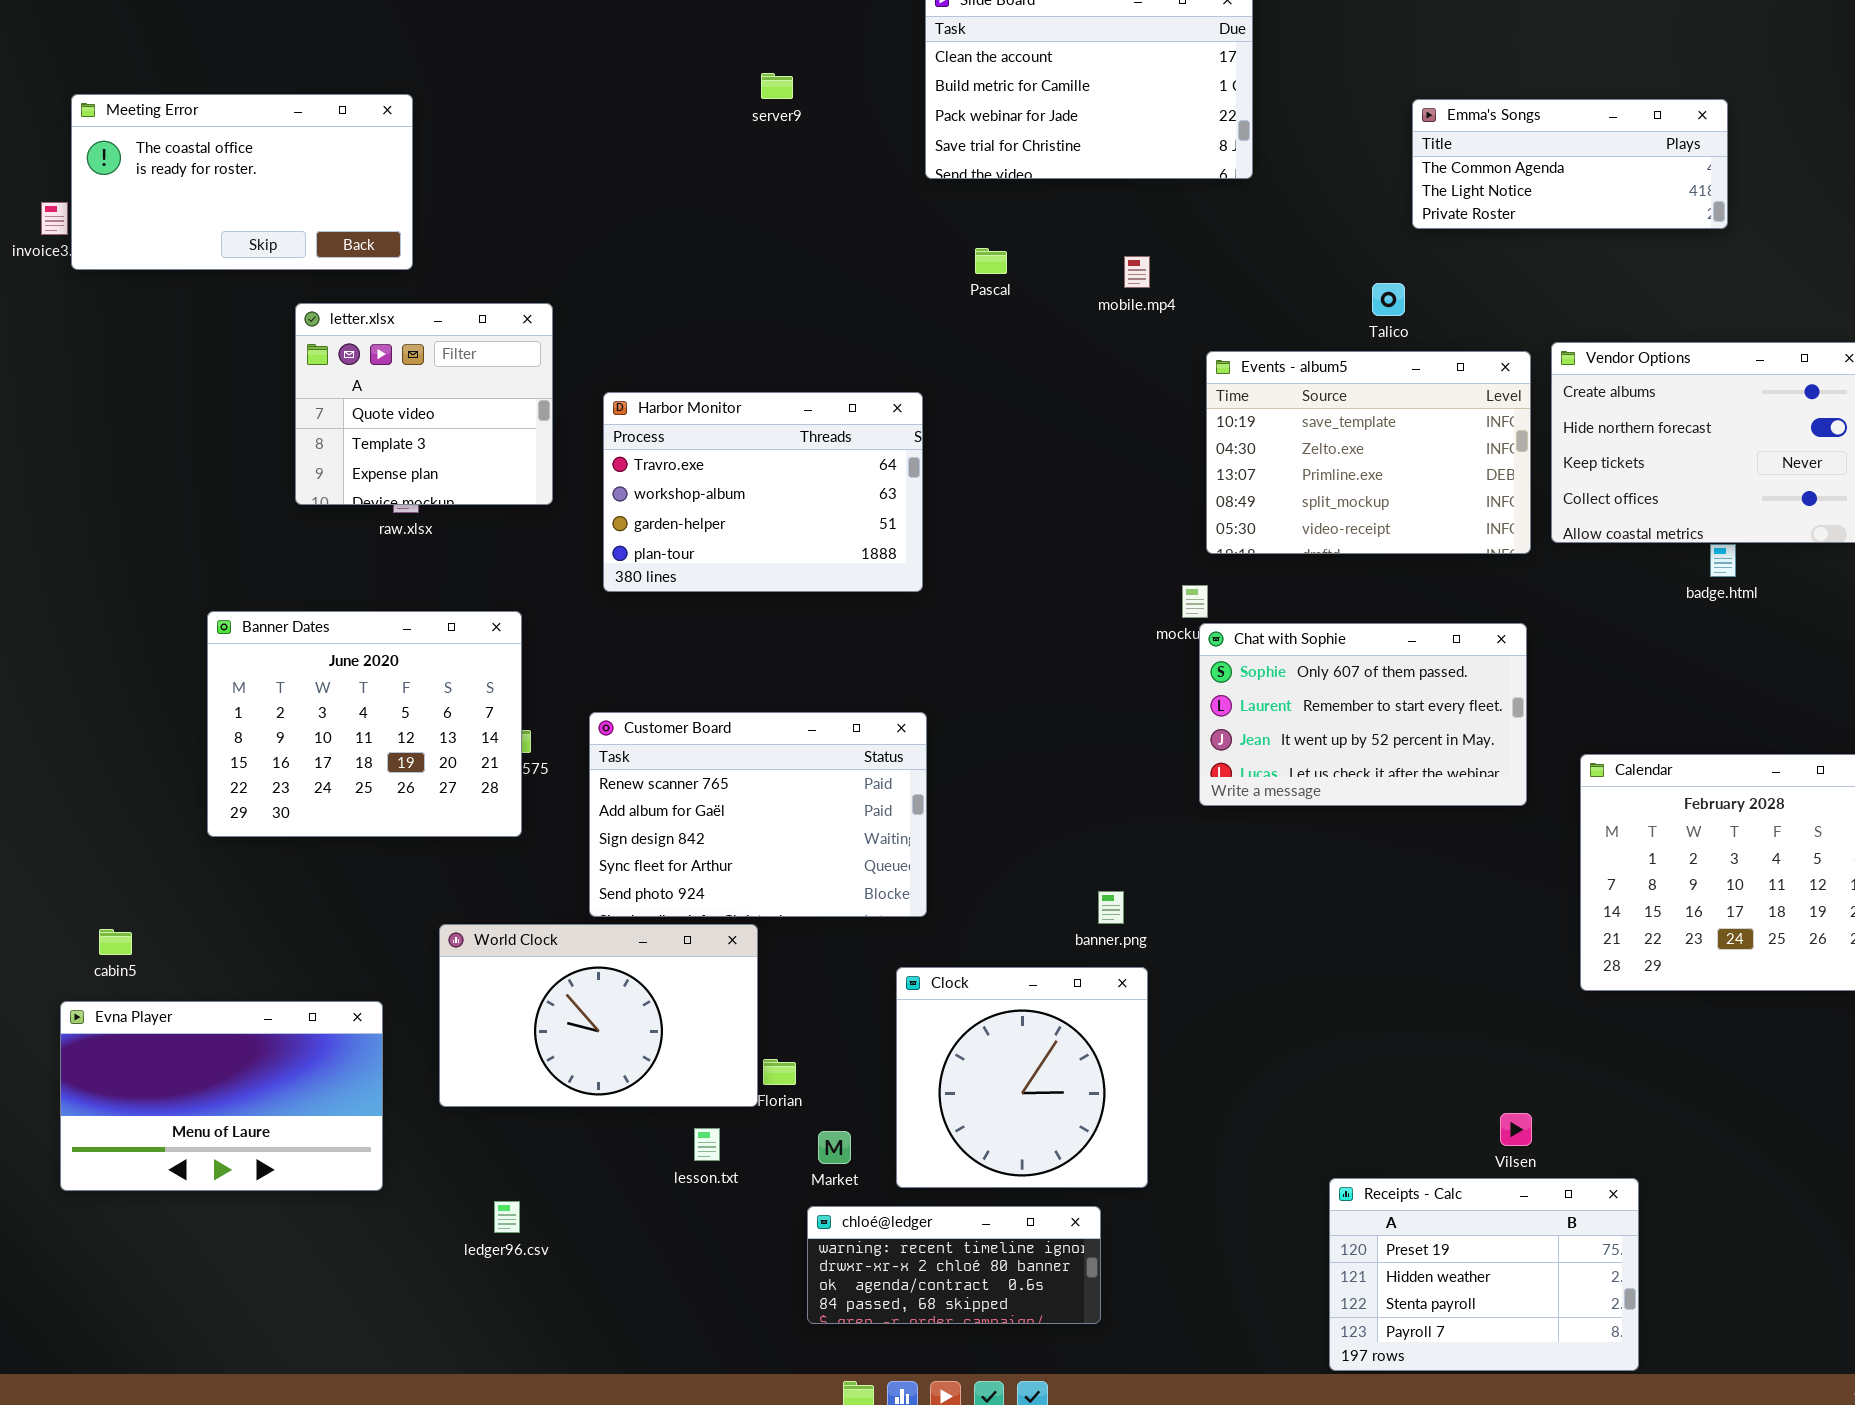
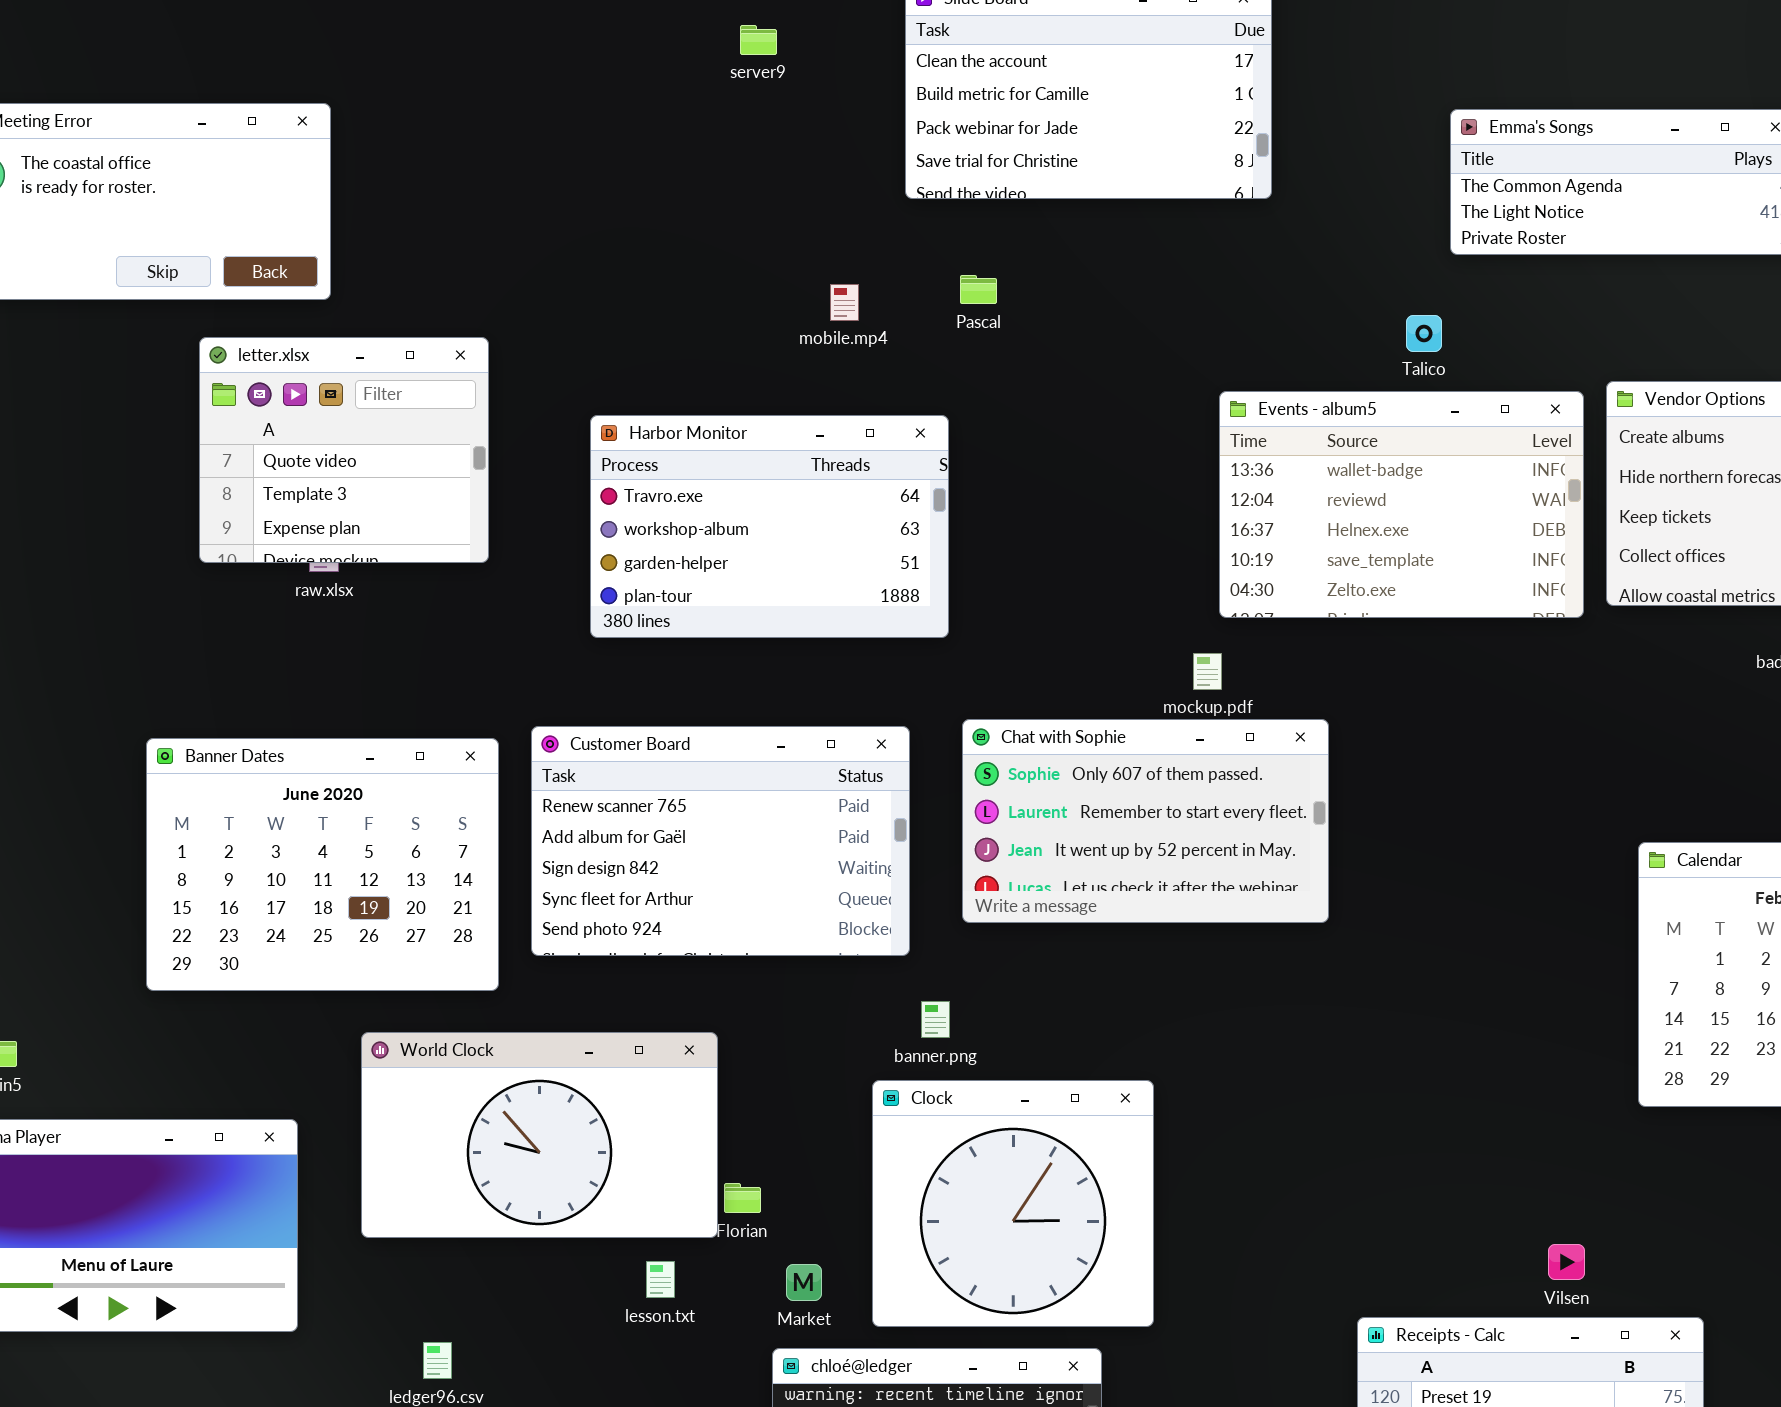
server9: [761,73,793,99] -> [740,25,777,55], moved
mobile.mp4: [1124,256,1150,288] -> [830,284,859,321], moved
Events - album5: [1206,351,1531,554] -> [1219,391,1584,618], scrolled up 3 rows
Harbor Monitor: [603,392,923,592] -> [590,415,949,638], moved
Banner Dates: [207,611,522,837] -> [146,738,499,991], moved
Chat with Sophie: [1199,623,1527,806] -> [962,719,1329,923], moved
Customer Board: [589,712,927,917] -> [531,726,910,956], moved
banner.png: [1098,891,1124,924] -> [921,1001,950,1038], moved

